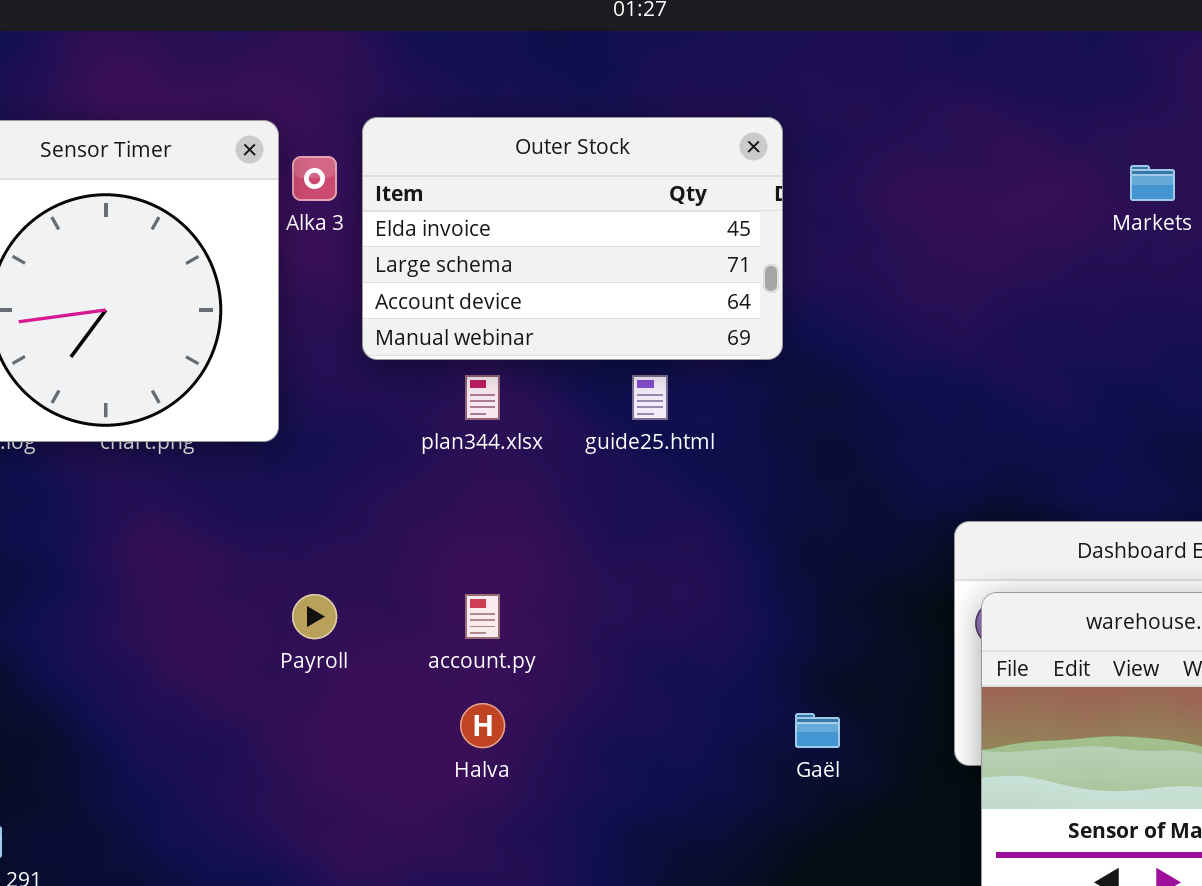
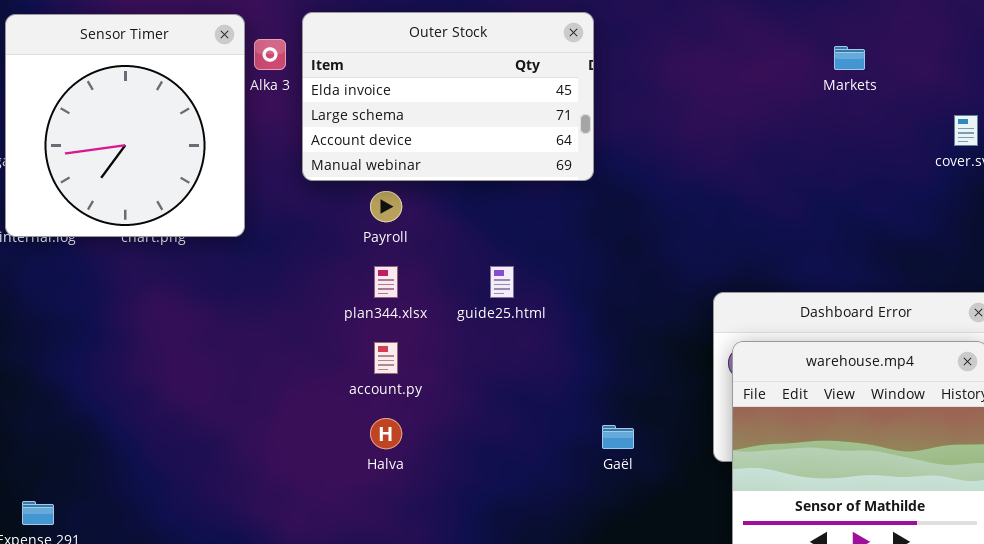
plan344.xlsx: [465,375,500,420] -> [374,266,398,298], moved
guide25.html: [632,375,668,420] -> [490,266,514,298], moved
Payroll: [292,594,337,639] -> [370,191,402,222], moved

